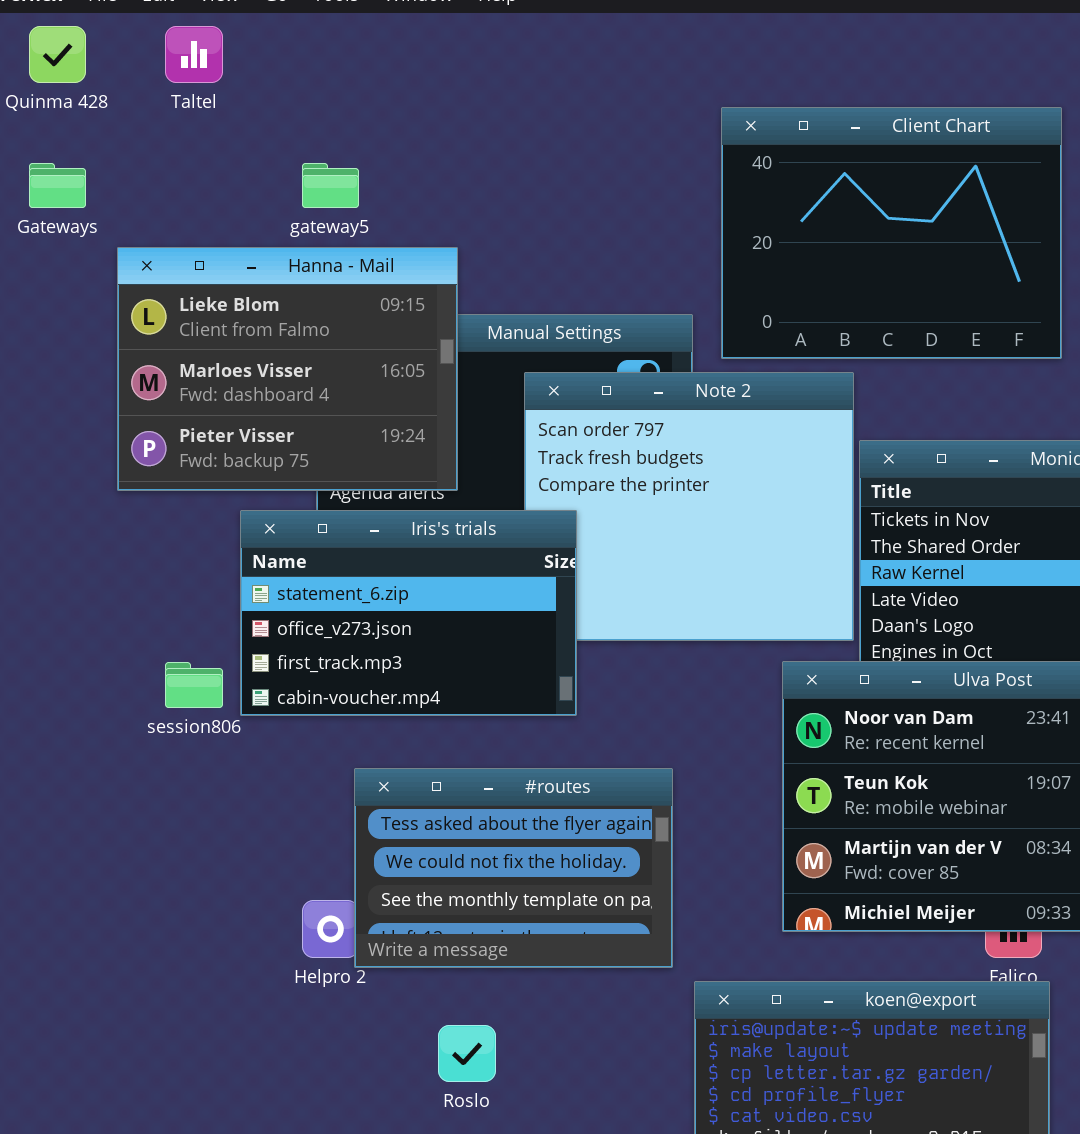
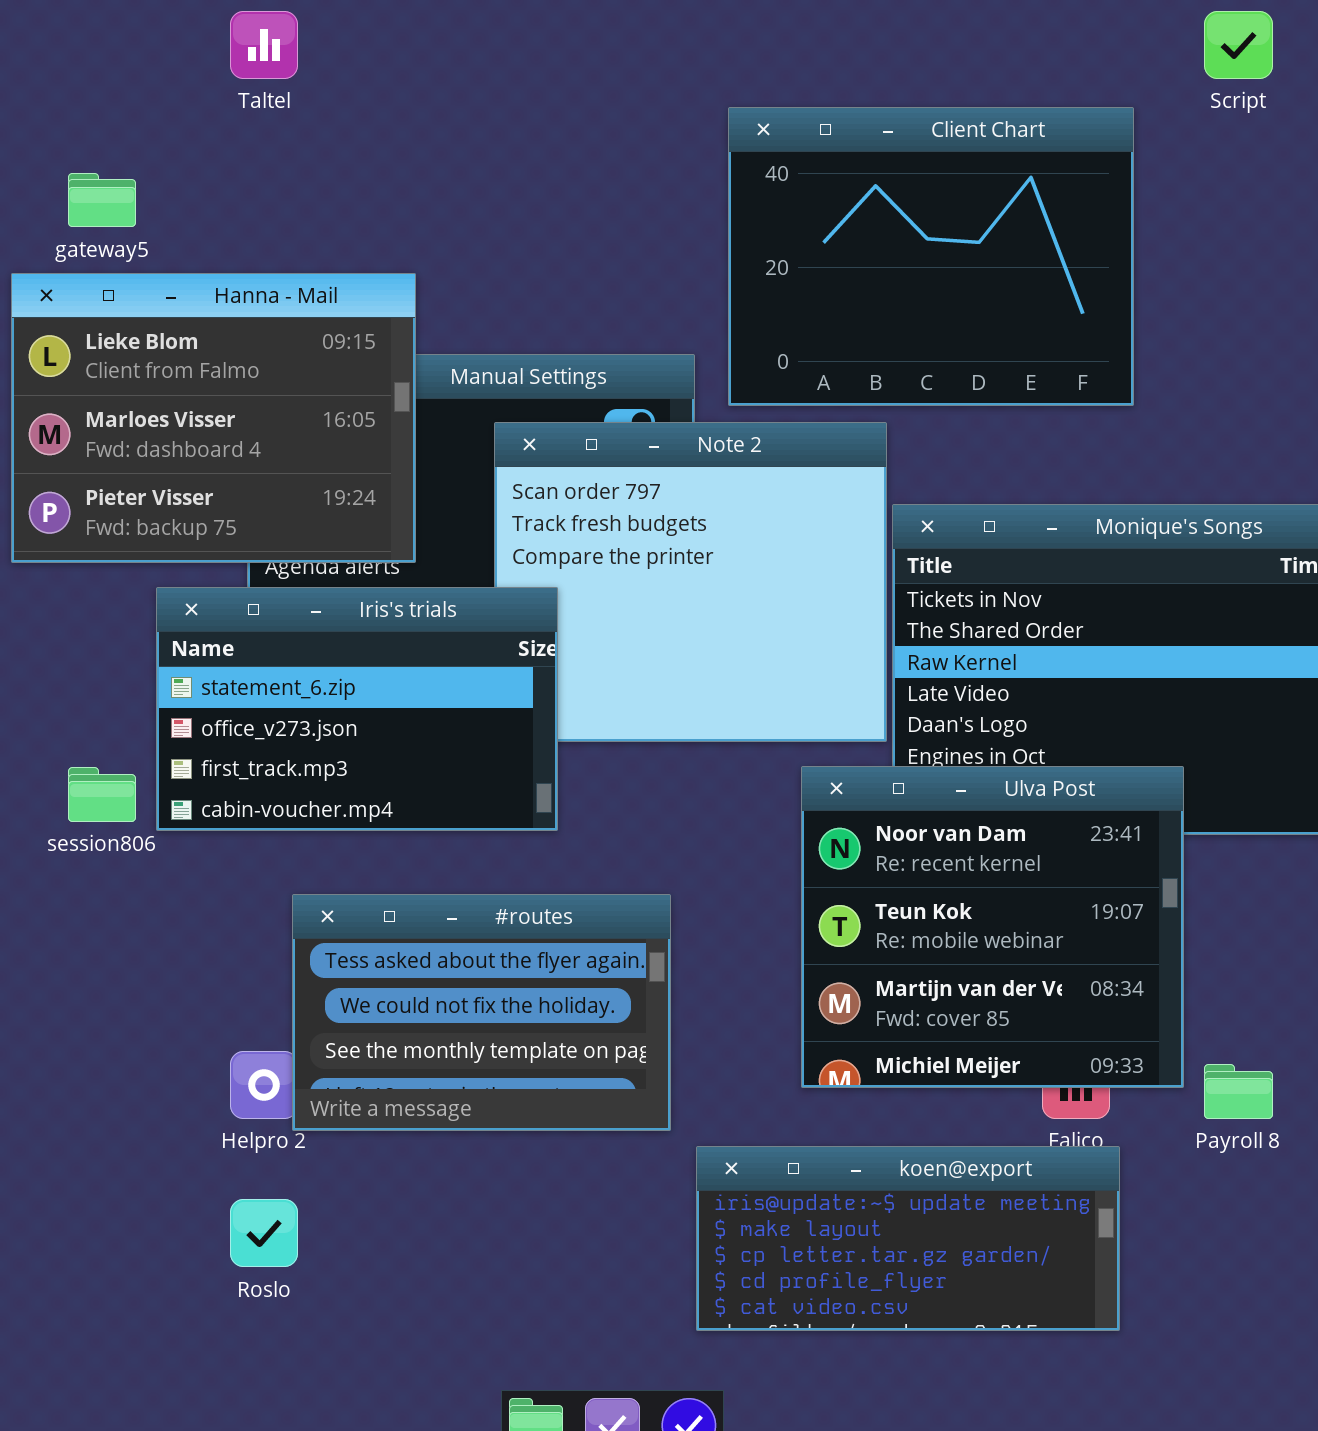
Taltel: [165,26,223,83] -> [230,11,298,79], moved
gateway5: [302,163,359,208] -> [68,173,136,227], moved
Roslo: [438,1025,496,1082] -> [230,1199,298,1267], moved

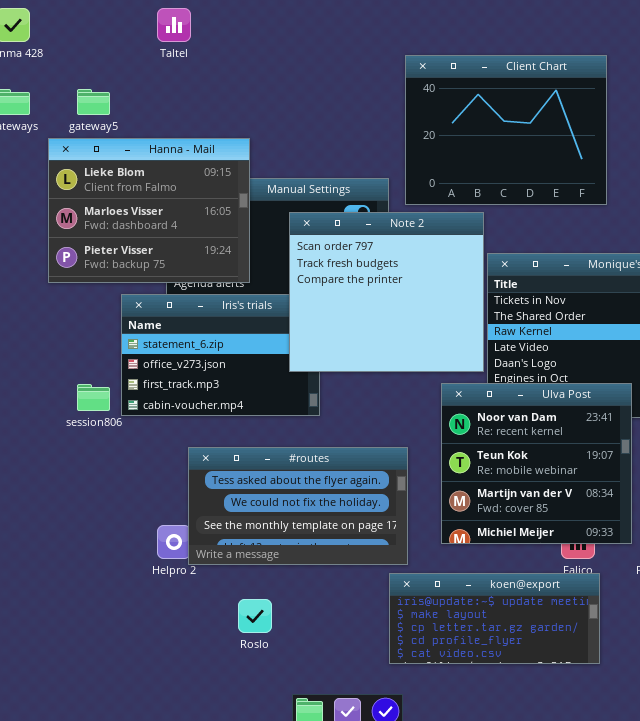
Note 2: [494,422,887,742] -> [289,212,484,372], raised
#routes: [292,894,671,1131] -> [188,447,408,565], resized
Roslo: [230,1199,298,1267] -> [238,599,272,633], moved

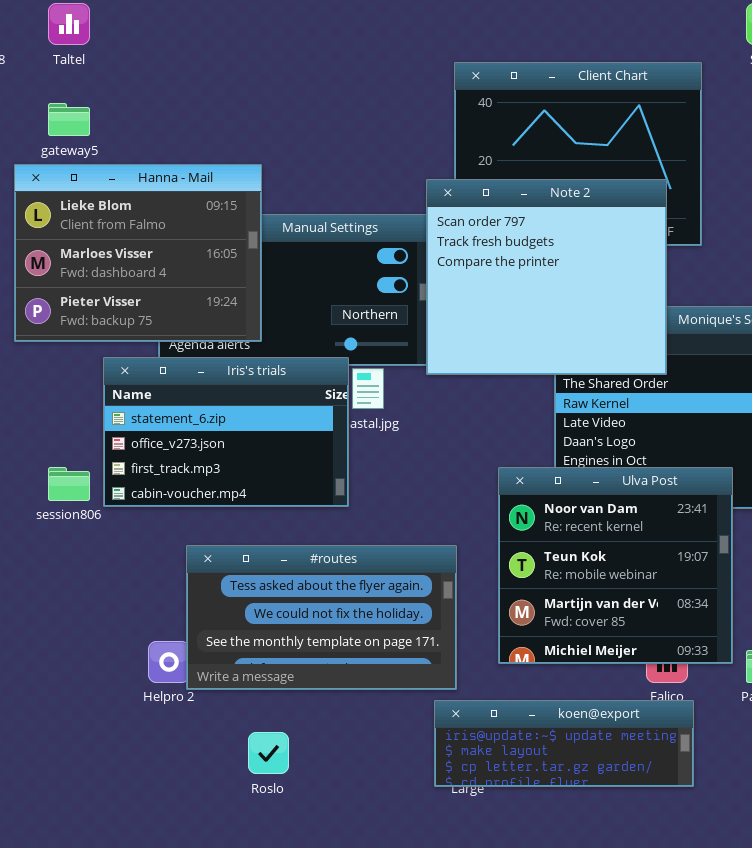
Taltel: [157,8,191,42] -> [48,3,90,45], moved
Note 2: [289,212,484,372] -> [426,179,667,375], moved
koen@export: [389,573,600,664] -> [434,700,694,787], resized

